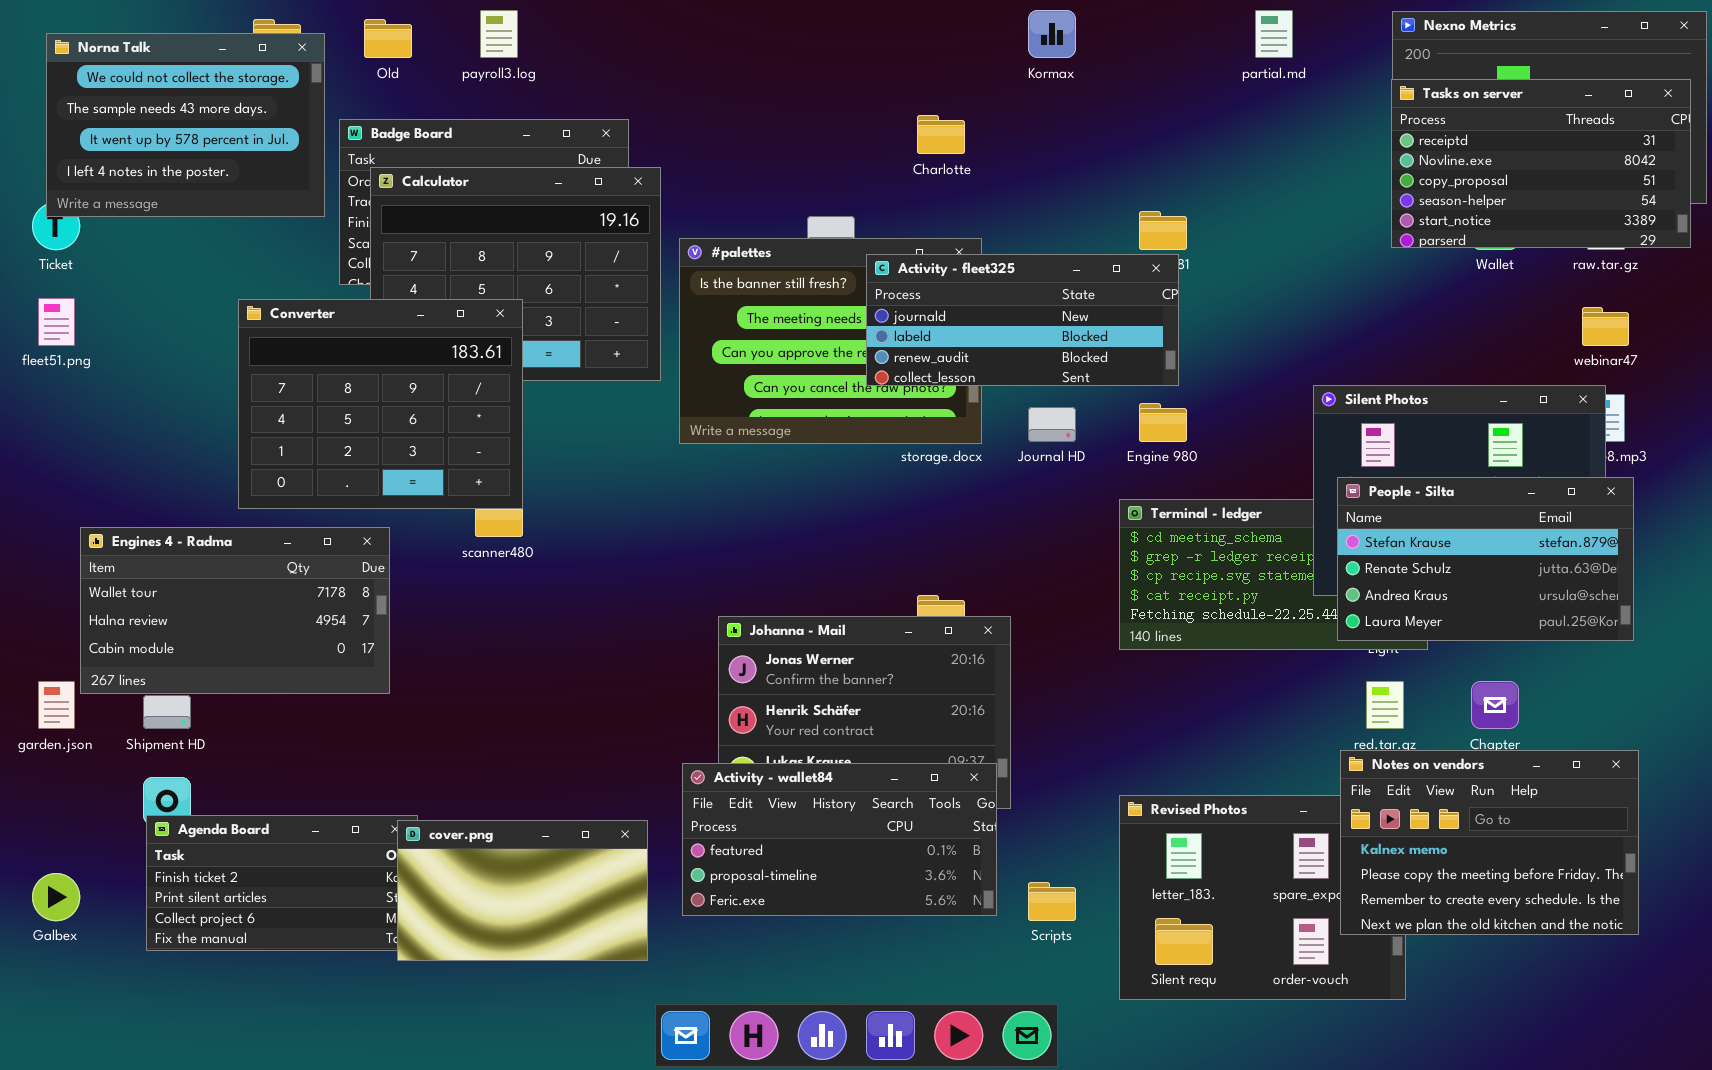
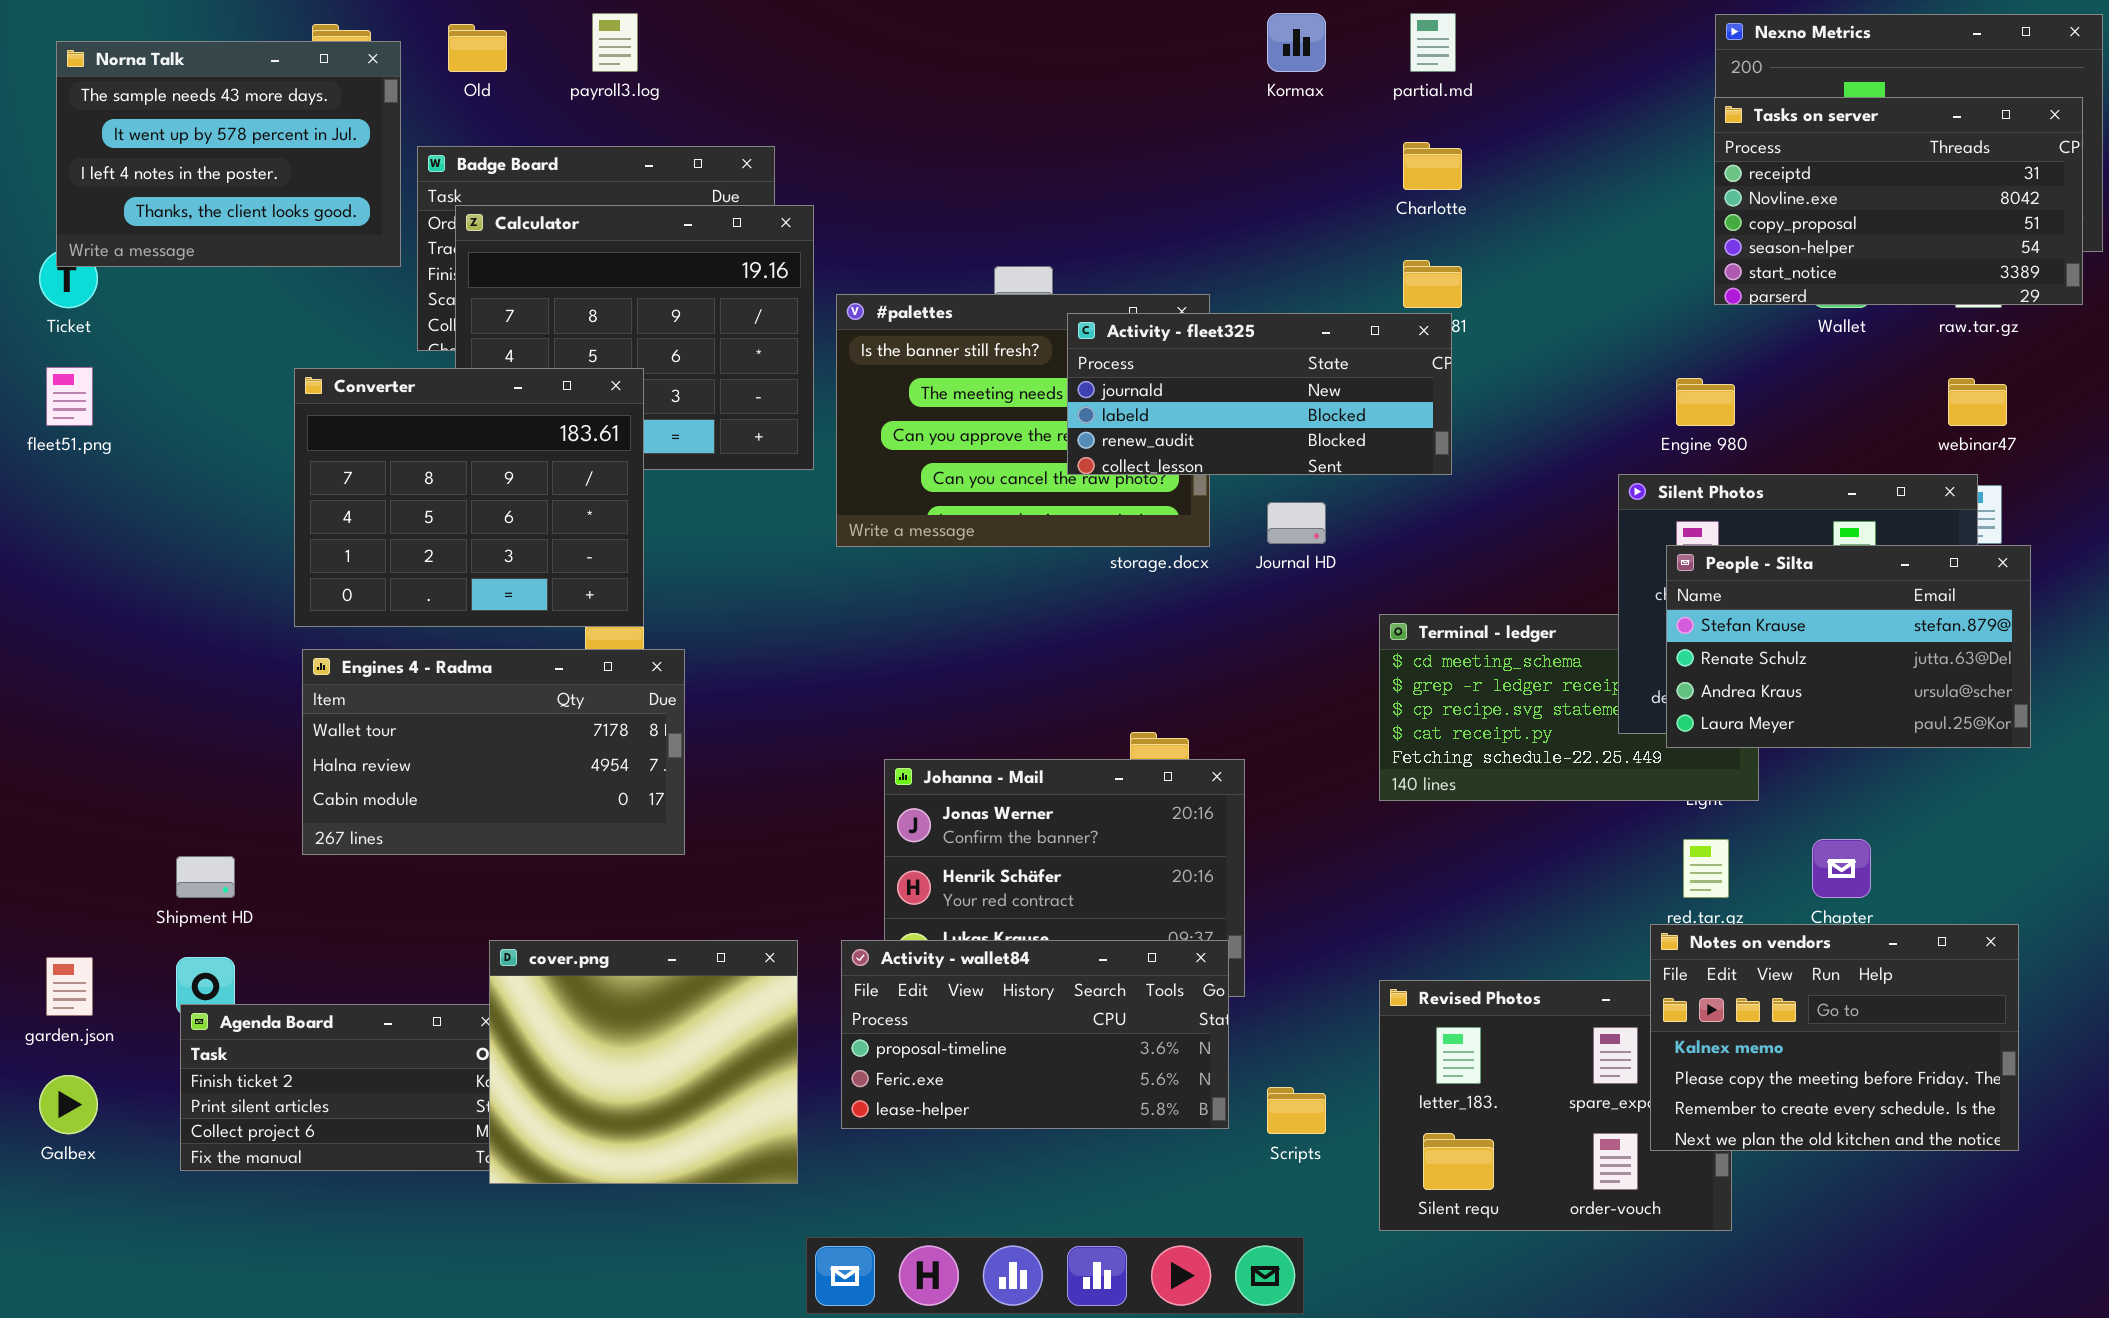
partial.md: [1255,10,1293,58] -> [1410,13,1456,72], moved
Norna Talk: [46,33,325,217] -> [56,41,401,267], scrolled down 1 row
Charlotte: [917,115,965,154] -> [1403,142,1462,190], moved
Engine 980: [1139,403,1187,442] -> [1676,378,1735,426], moved
People - Silta: [1337,477,1634,641] -> [1666,545,2031,748], moved
Engines 4 - Radma: [80,527,390,694] -> [302,649,685,855], moved
garden.json: [38,681,75,729] -> [46,957,93,1016], moved
Activity - wallet84: [682,763,997,916] -> [841,940,1229,1129], scrolled down 1 row
cover.png: [397,820,648,961] -> [489,940,798,1184], resized

